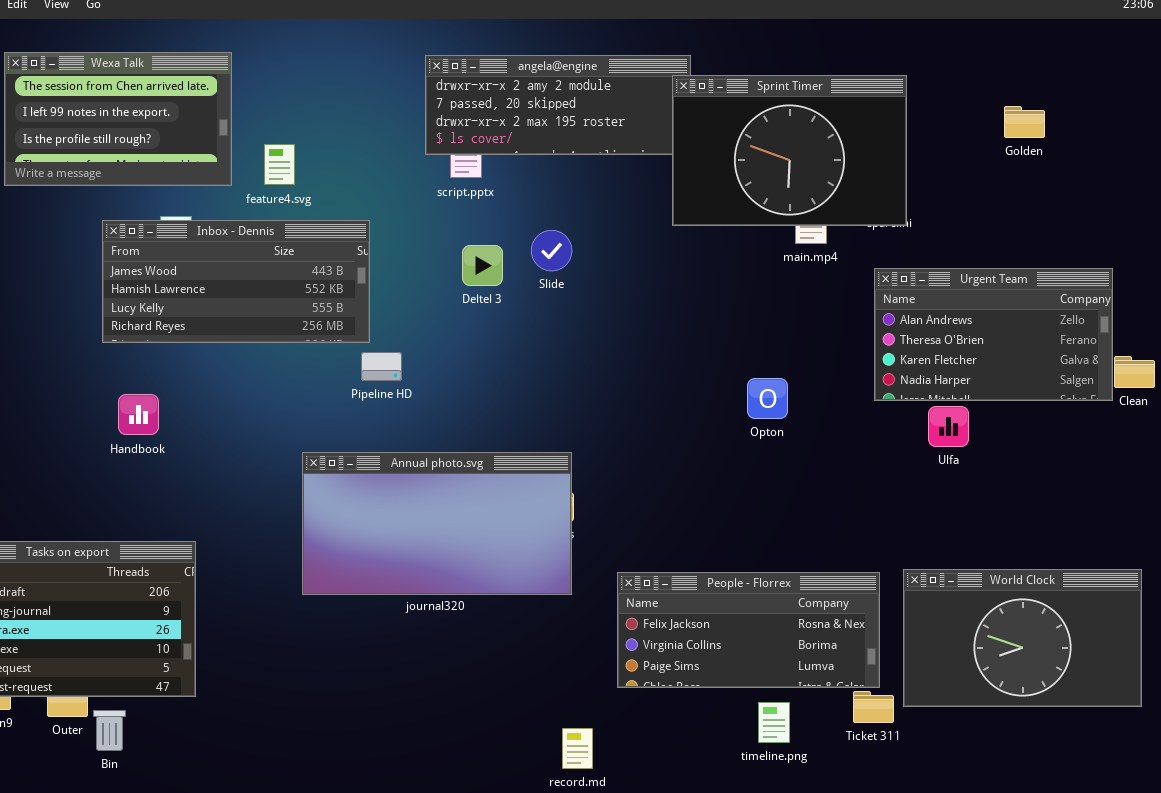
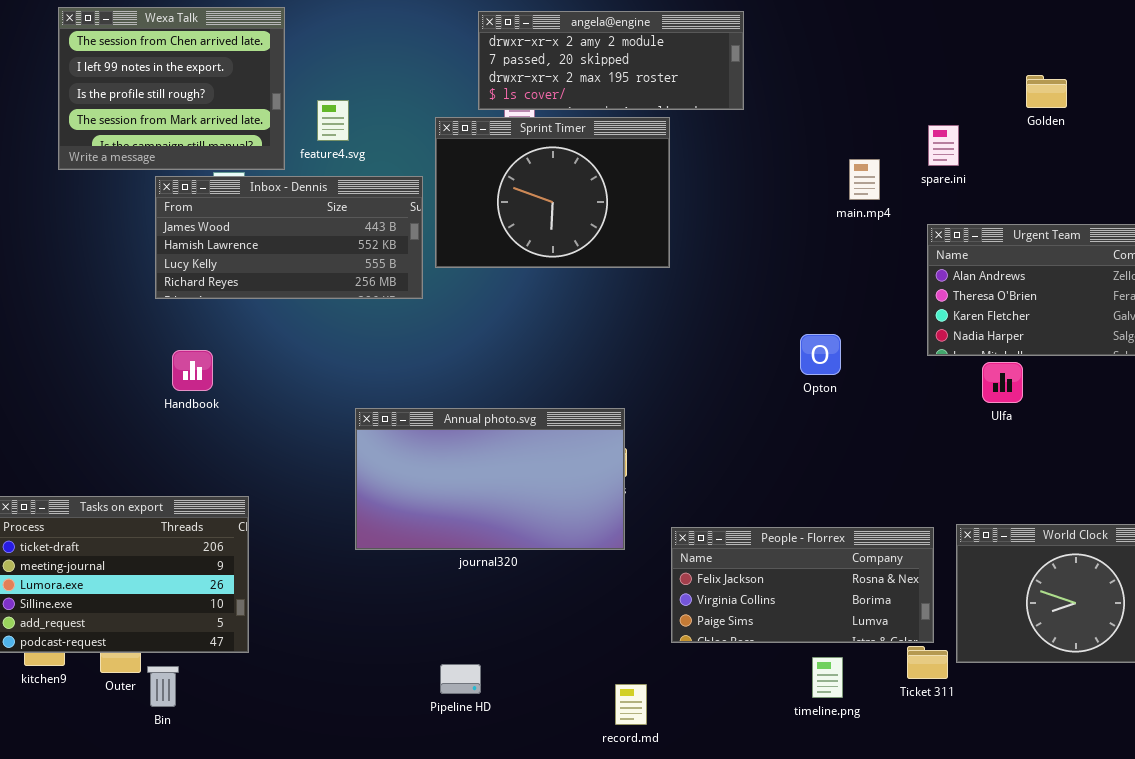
Wexa Talk: [4,52,232,186] -> [58,7,285,170], resized
Sprint Timer: [672,75,907,226] -> [435,117,670,268], moved
Golden: [1004,106,1045,138] -> [1026,75,1067,108], moved
Pipeline HD: [361,352,402,381] -> [440,664,481,694], moved

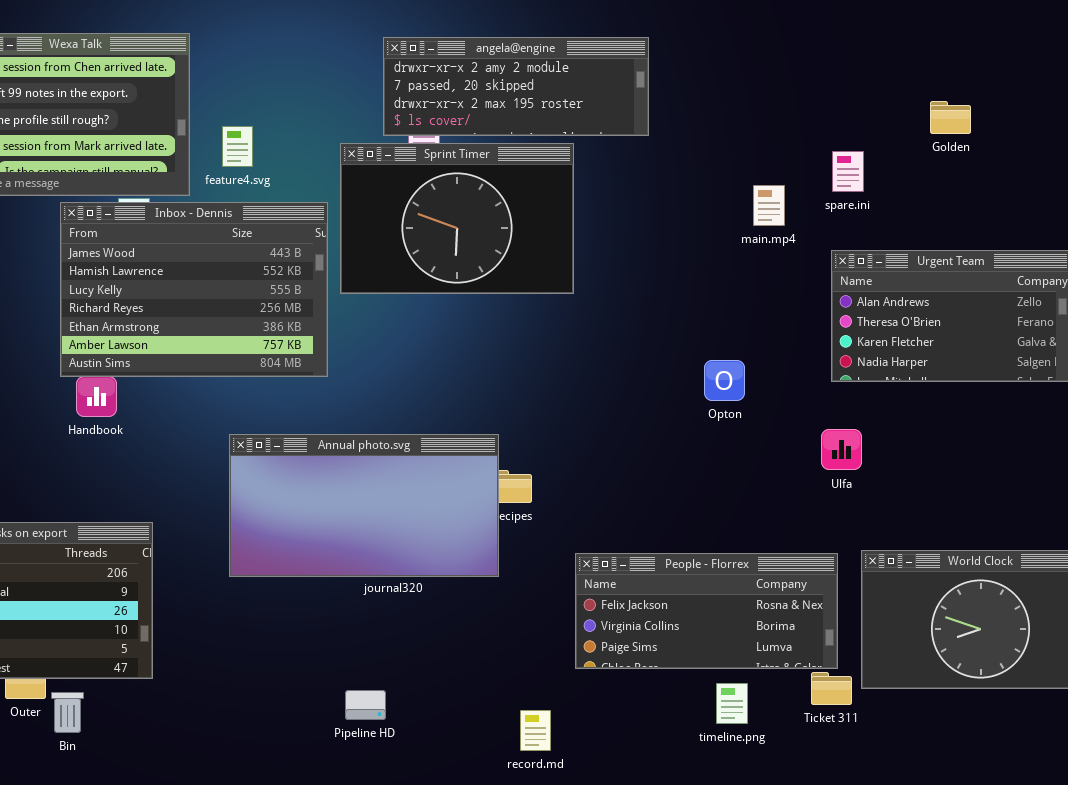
Inbox - Dennis: [155,176,423,299] -> [60,202,328,377], resized
Ulfa: [982,362,1023,403] -> [821,429,862,470], moved
Annual photo.svg: [355,408,625,550] -> [229,434,499,577], moved

